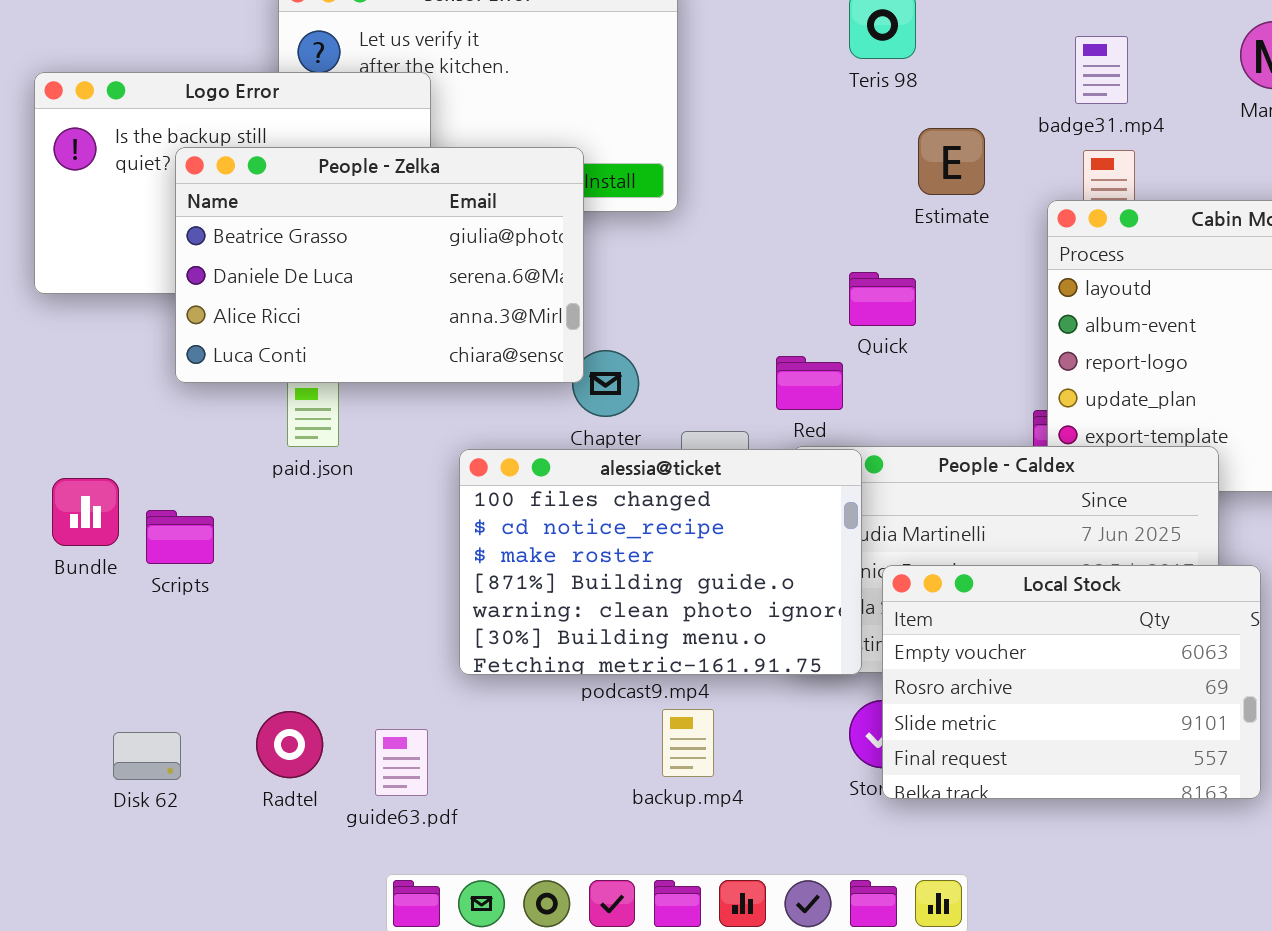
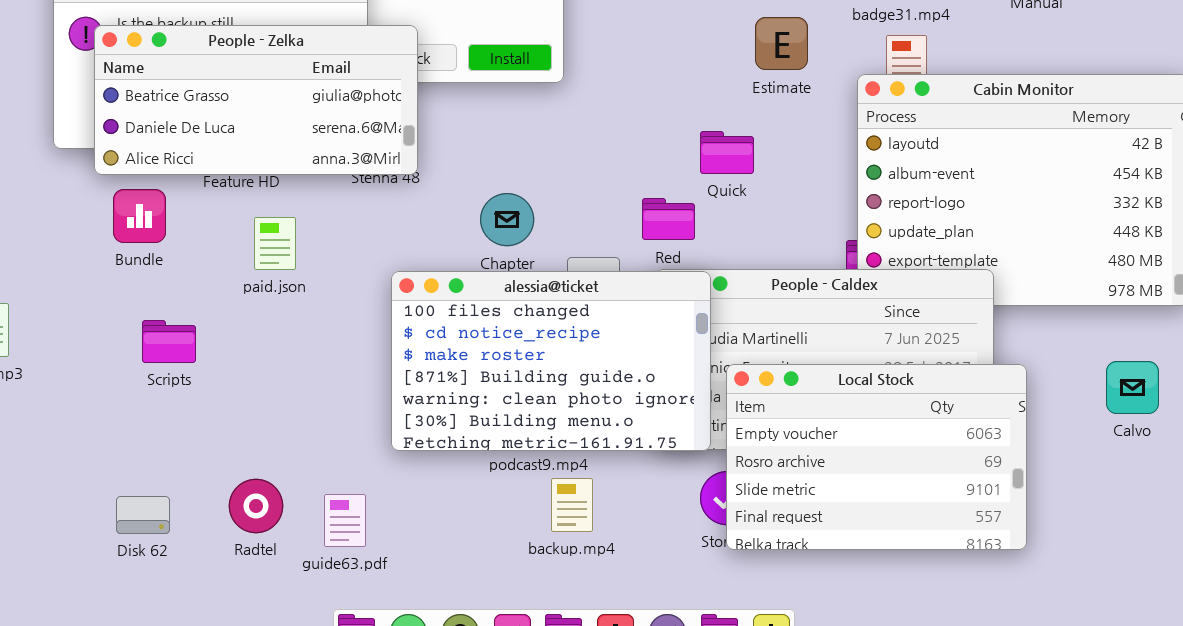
People - Zelka: [175,147,584,383] -> [94,25,418,175], moved, resized
Bundle: [52,478,119,546] -> [113,189,166,243], moved

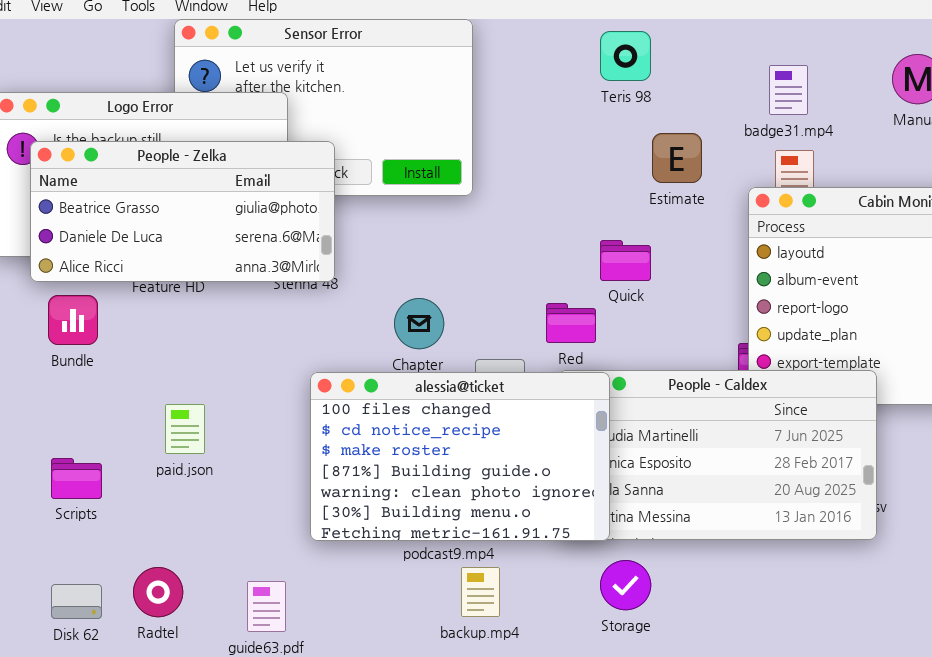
paid.json: [254,217,296,270] -> [165,404,205,454], moved
Scripts: [142,320,196,363] -> [51,458,102,499], moved
Local Stock: [726,364,1027,550] -> none, closed
Radtel: [229,479,283,533] -> [133,567,183,617], moved

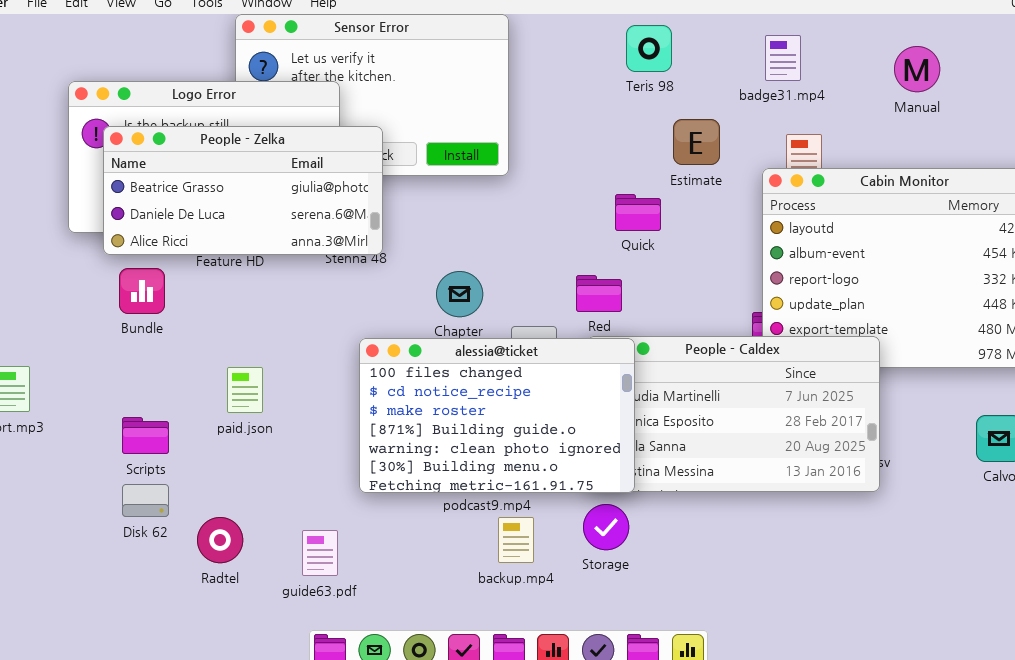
badge31.mp4: [769,65,808,115] -> [765,35,801,81], moved
Quick: [600,240,651,281] -> [615,194,661,231], moved
Storage: [600,560,651,610] -> [583,504,629,550], moved
Disk 62: [51,584,102,619] -> [122,484,169,517], moved

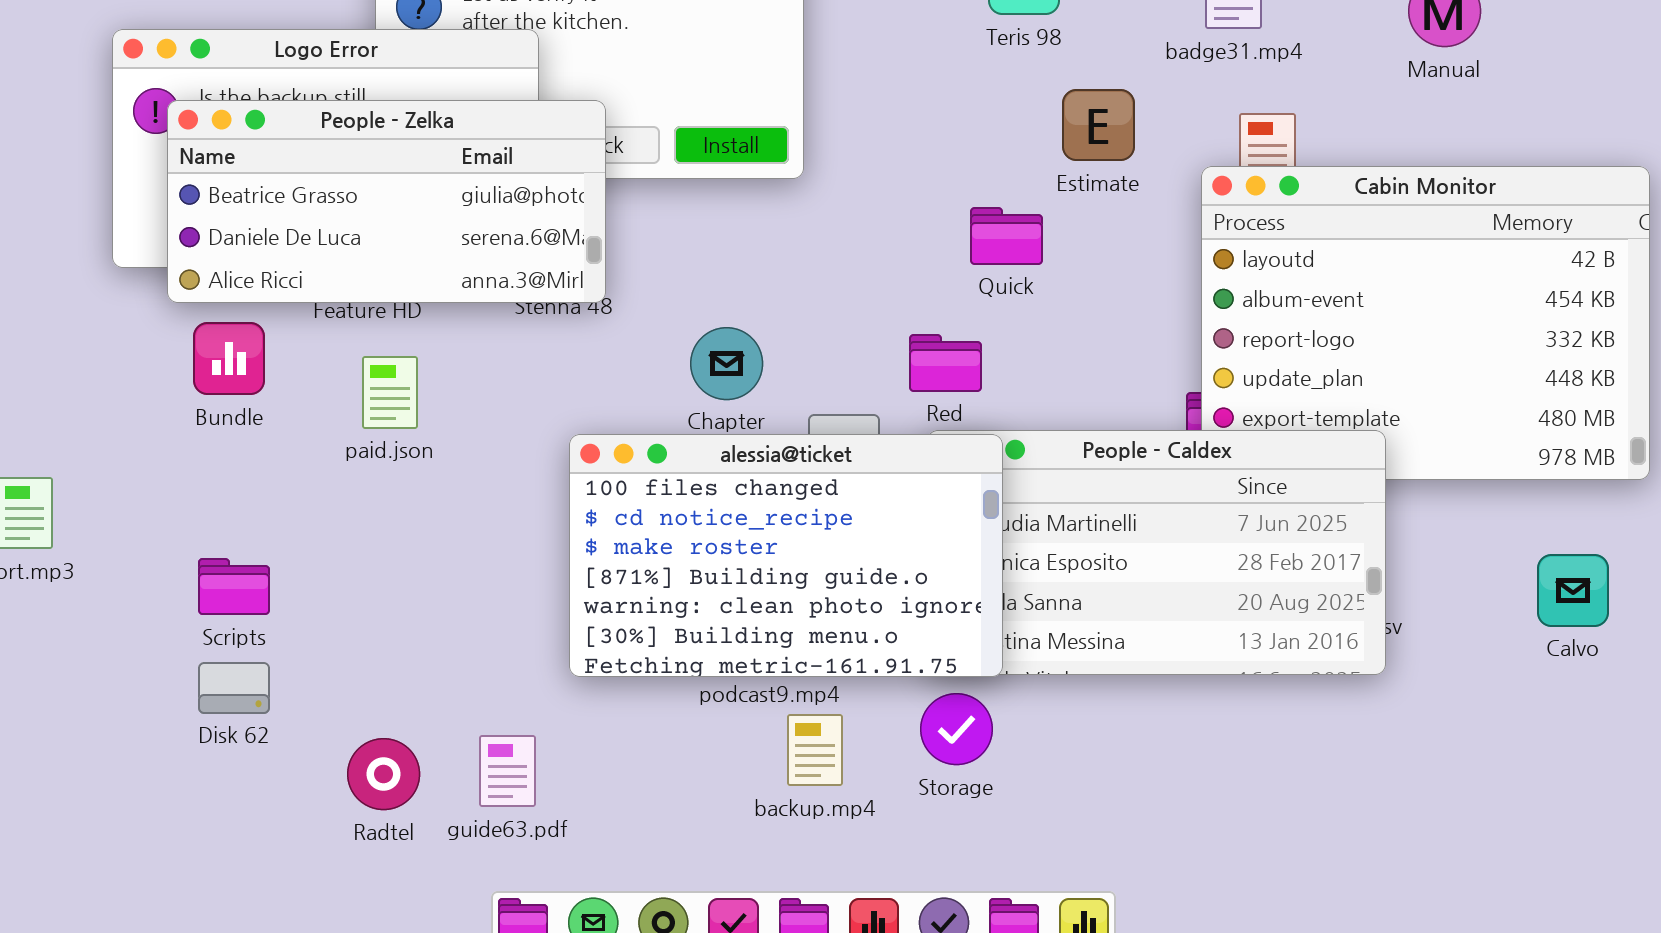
paid.json: [227,367,263,413] -> [362,356,418,429], moved
Radtel: [197,517,243,563] -> [347,738,420,810], moved

